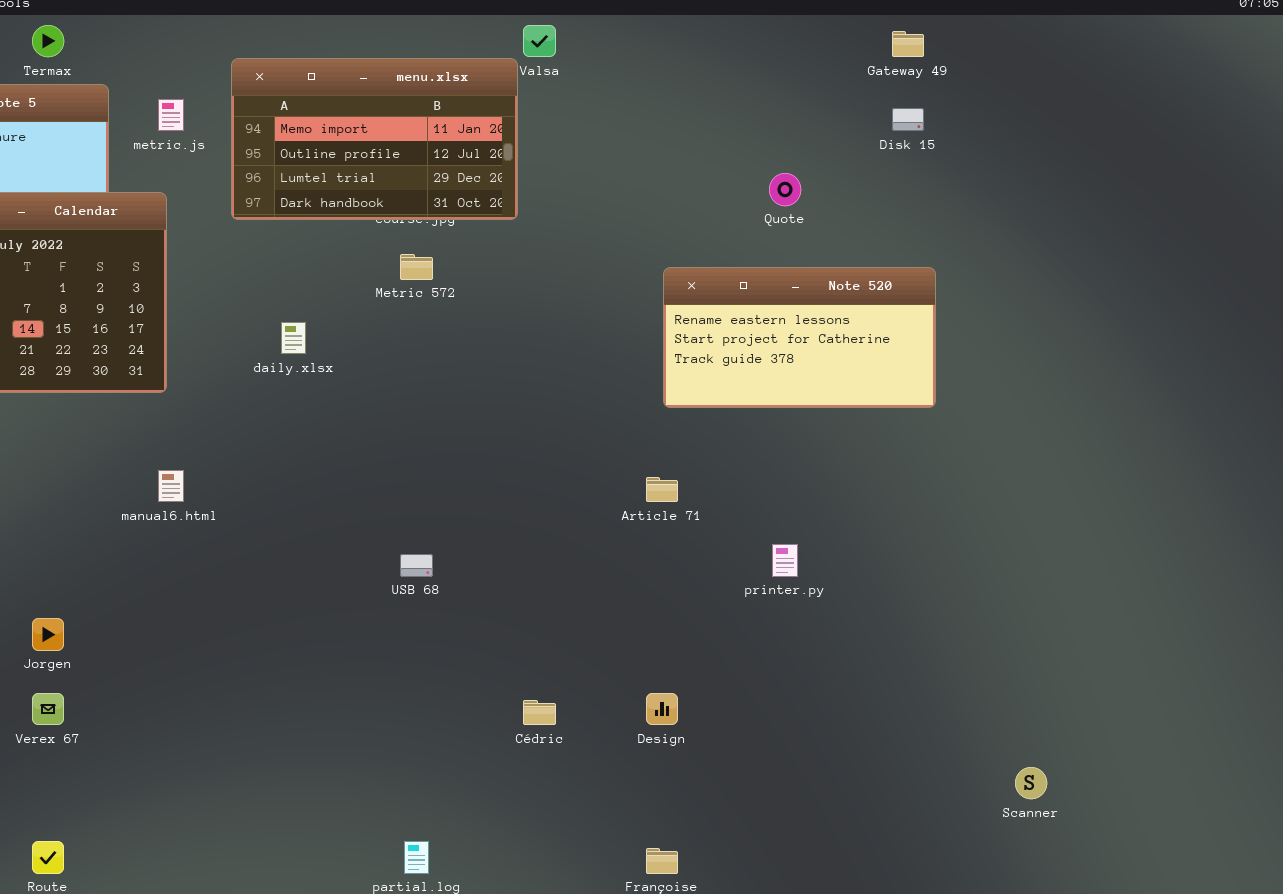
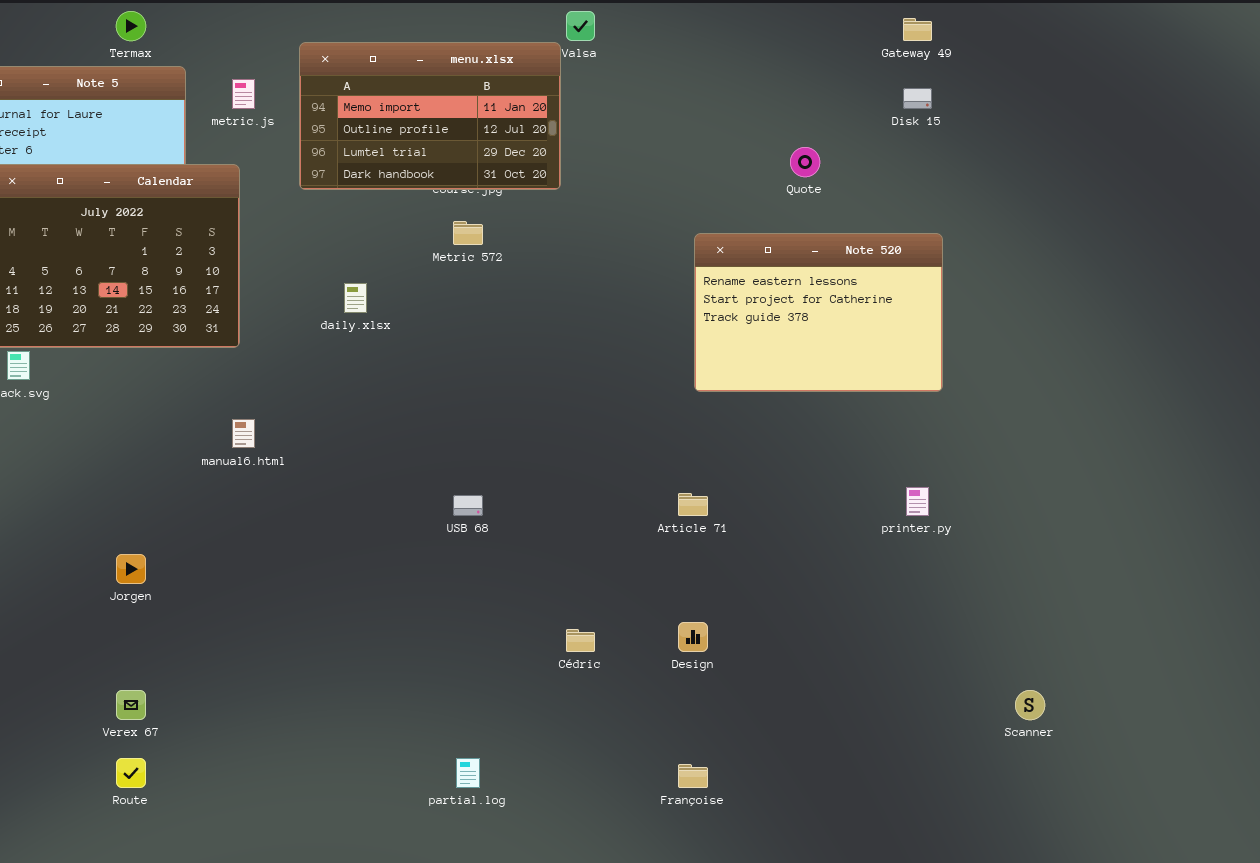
Note 520: [663,267,936,408] -> [694,233,943,392], resized
Article 71: [646,477,678,502] -> [678,493,708,516], moved
printer.py: [772,544,798,577] -> [906,487,929,516], moved
Verex 67: [32,693,64,725] -> [116,690,146,720], moved

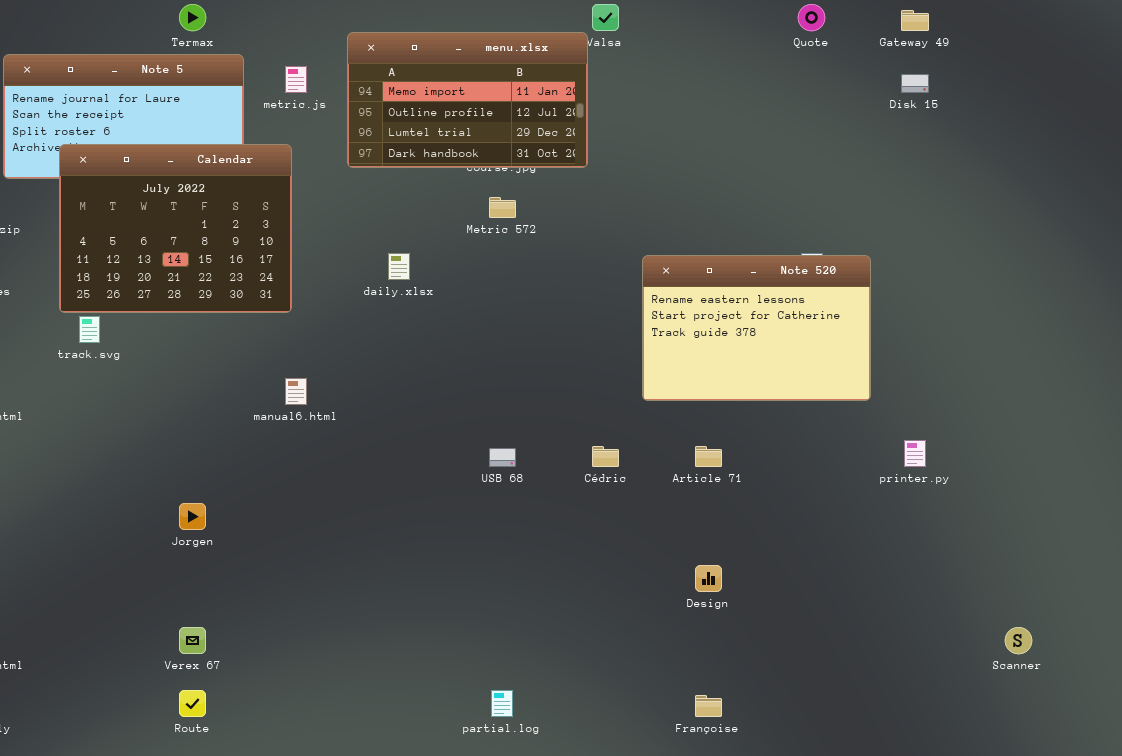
Quote: [790,147,820,177] -> [798,4,825,31], moved
Note 520: [694,233,943,392] -> [642,255,871,401], moved
Cédric: [566,629,595,652] -> [592,446,619,467], moved

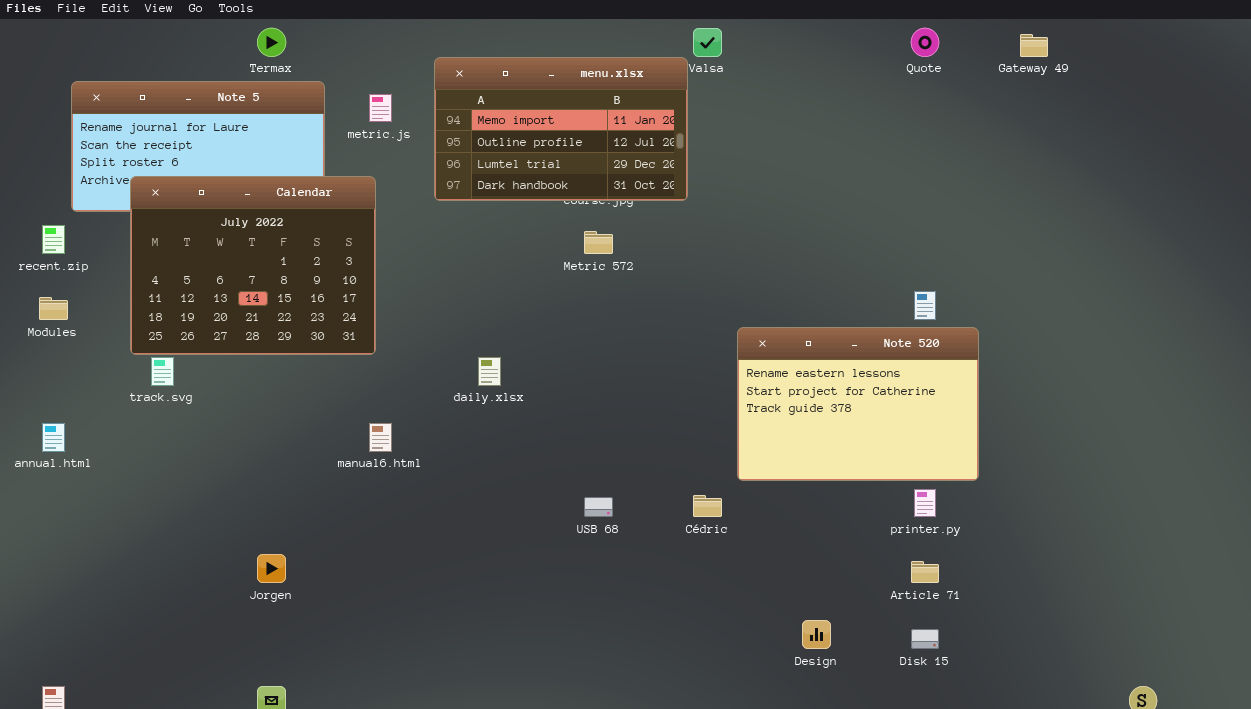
Disk 15: [901,74,929,93] -> [911,629,939,649], moved
daily.xlsx: [388,253,410,280] -> [478,357,501,386], moved
Note 520: [642,255,871,401] -> [737,327,979,481], moved
printer.py: [904,440,926,467] -> [914,489,936,517], moved
Article 71: [695,446,722,467] -> [911,561,939,583], moved

